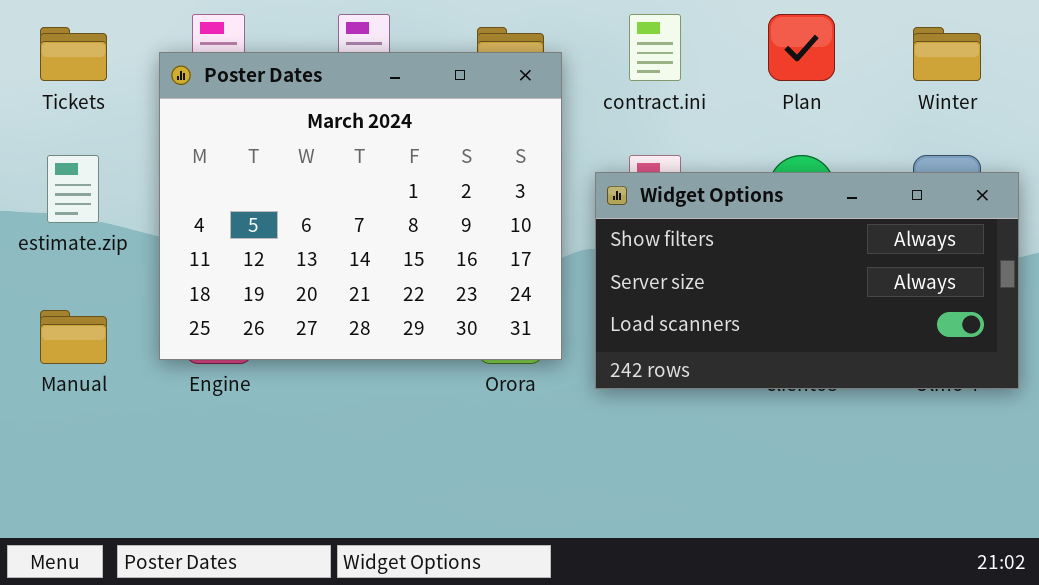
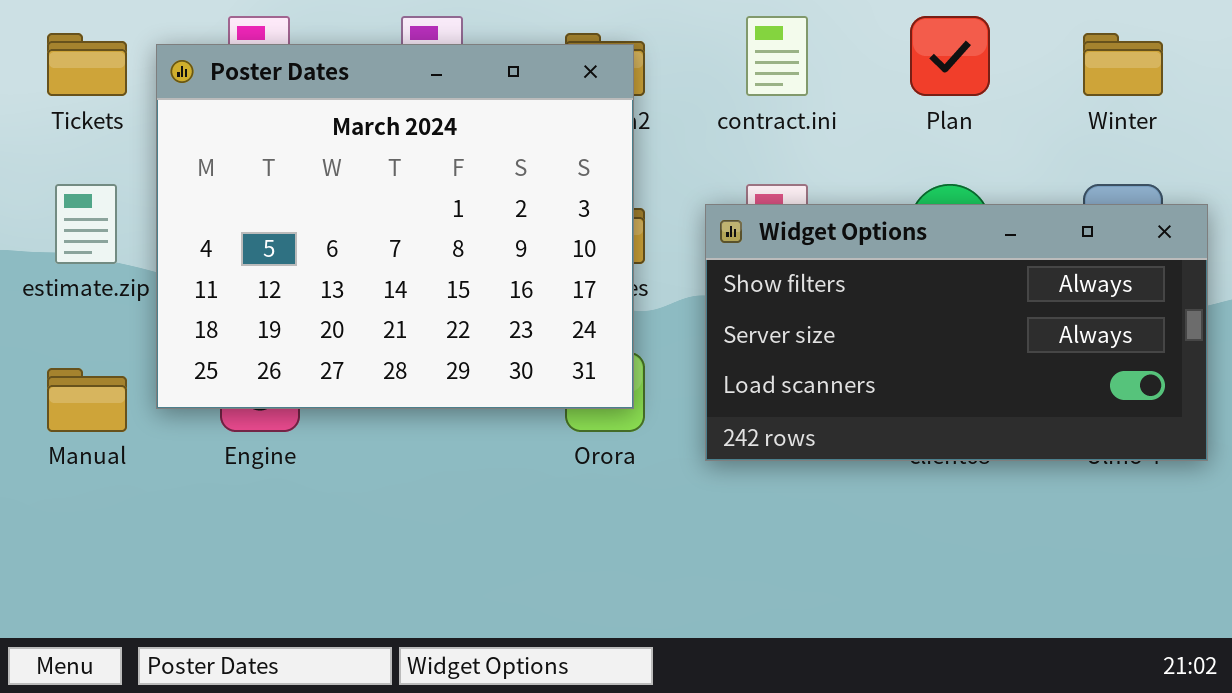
Poster Dates: [159,52,562,360] -> [156,44,634,409], moved

